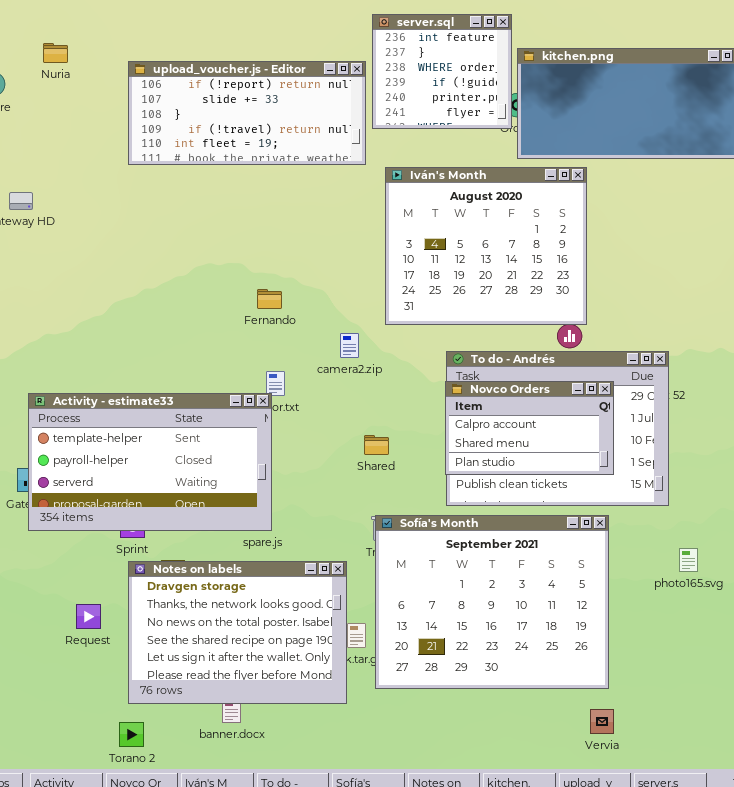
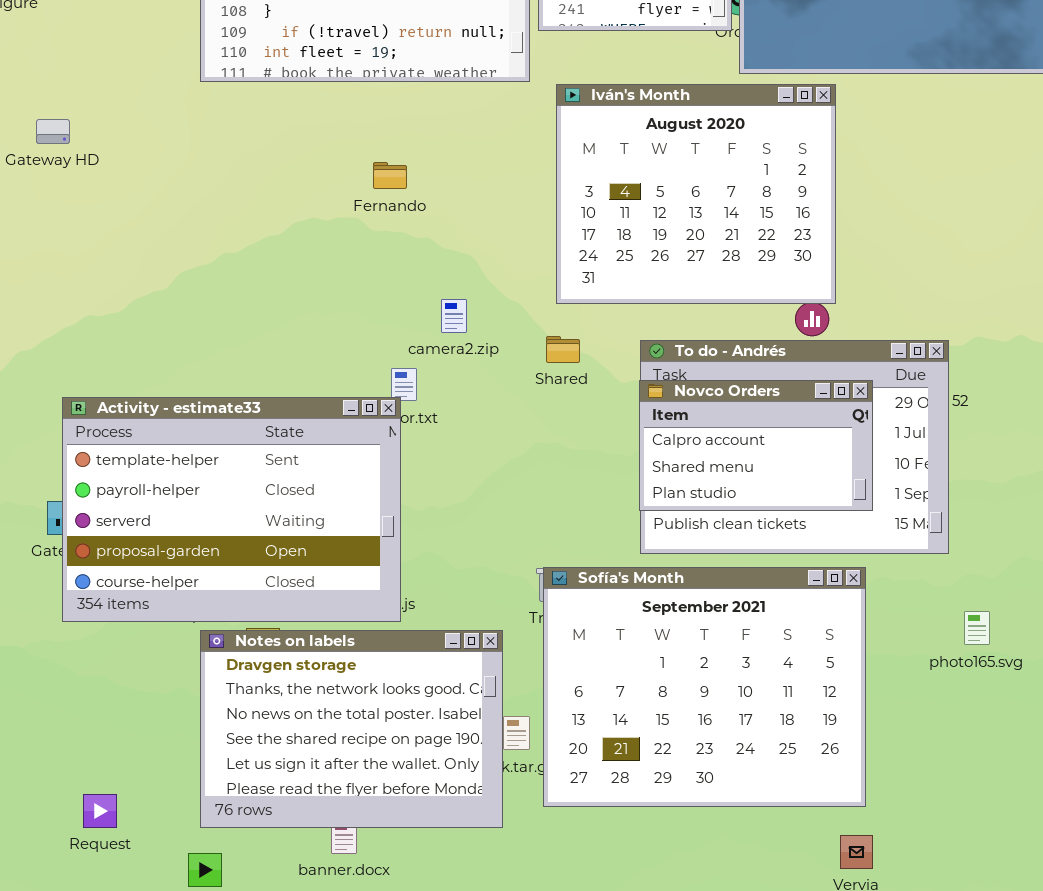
Fernando: [257,289,282,309] -> [373,162,407,189], moved
camera2.zip: [340,333,359,358] -> [441,299,467,333], moved
Activity - estimate33: [28,393,272,531] -> [62,397,401,622], resized
Shared: [364,435,389,455] -> [546,336,580,363], moved
Request: [76,604,101,629] -> [83,794,117,828], moved

